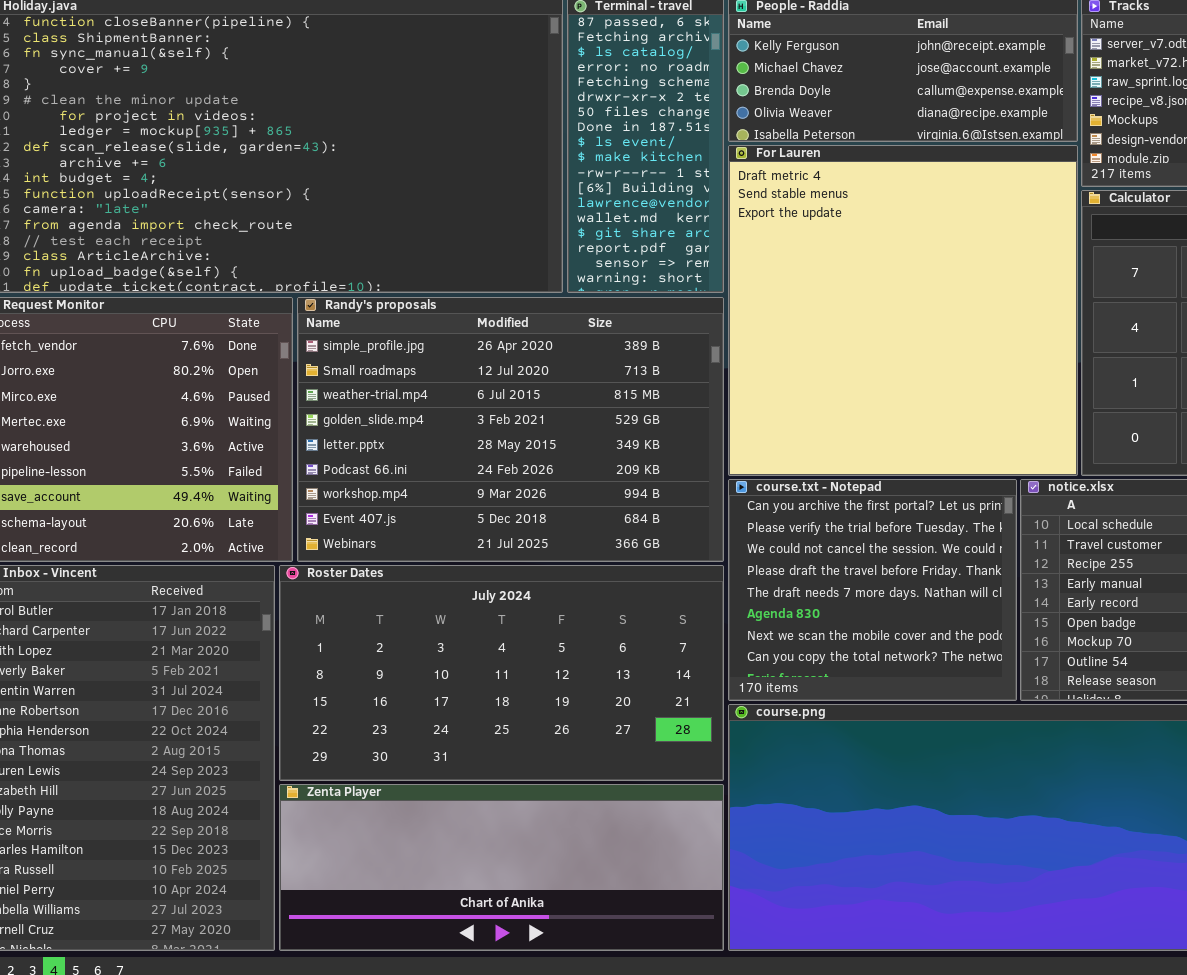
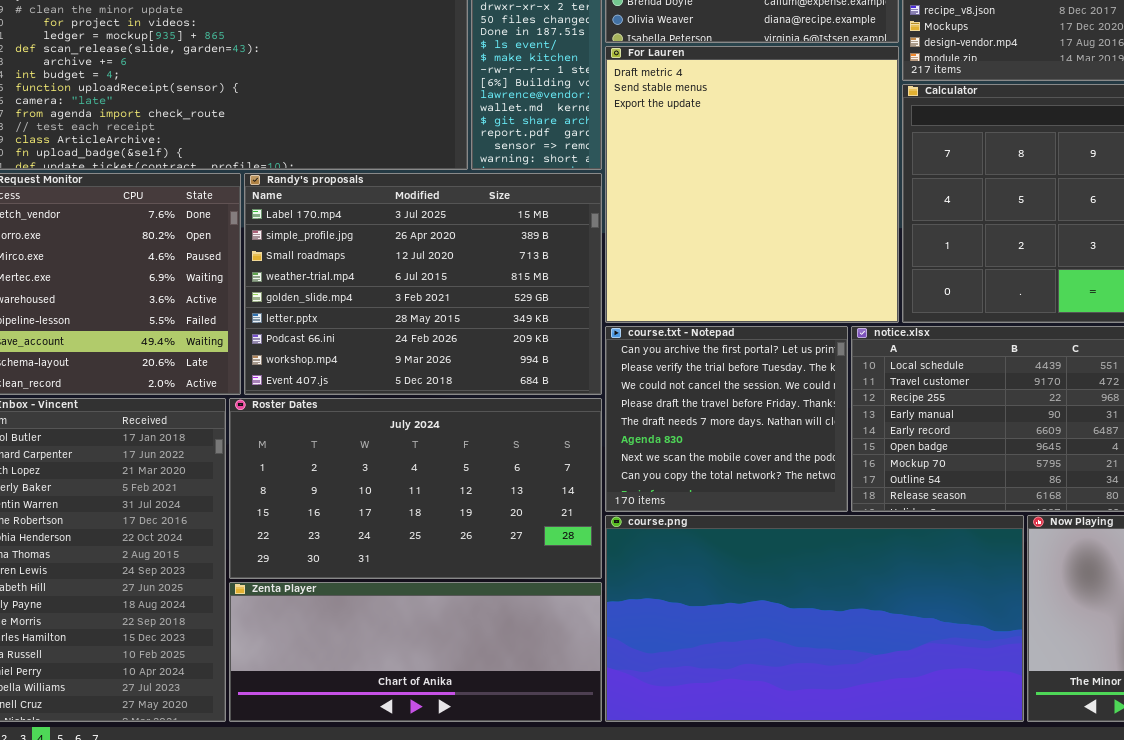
Randy's proposals: [297,297,724,562] -> [244,173,602,395], scrolled up 1 row

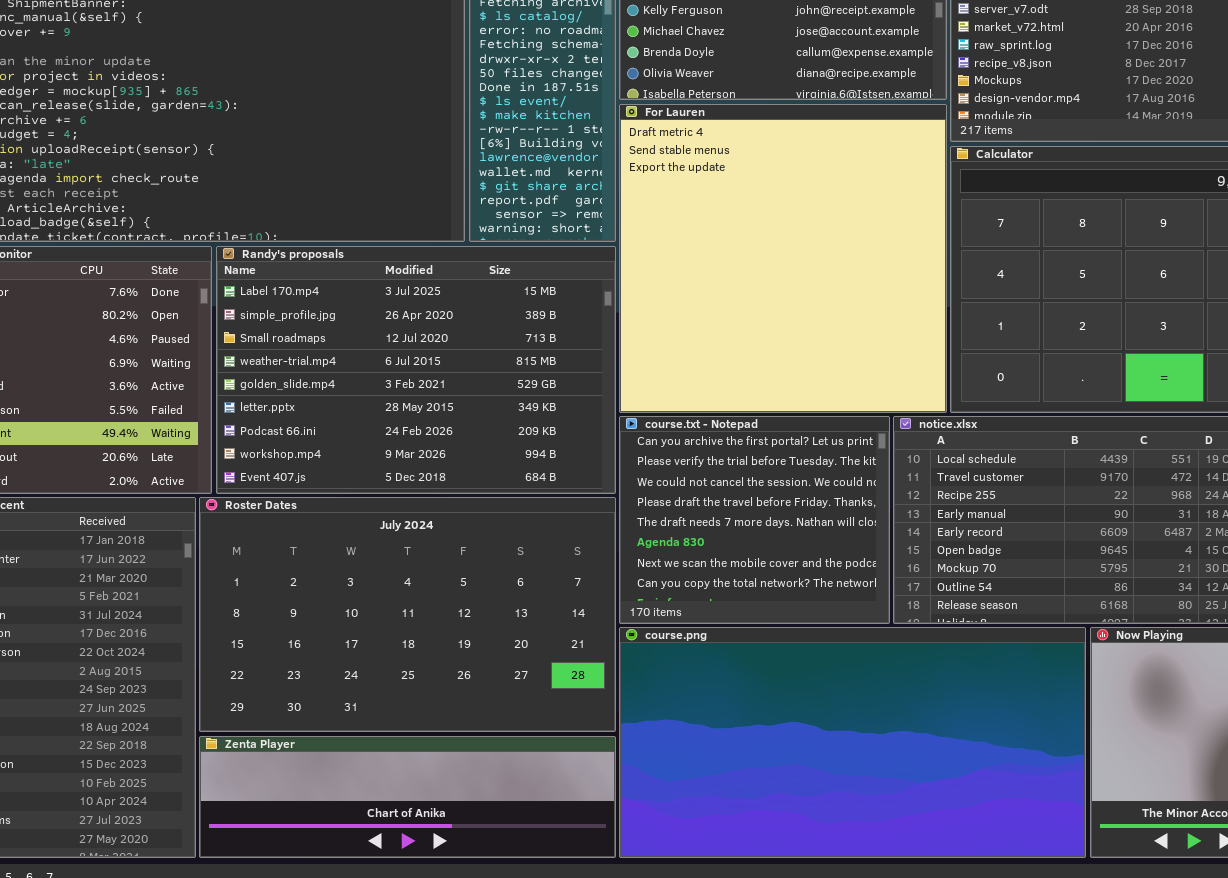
Roster Dates: [229,398,602,579] -> [199,497,616,732], resized
Zenta Player: [229,582,602,722] -> [199,736,616,858], resized

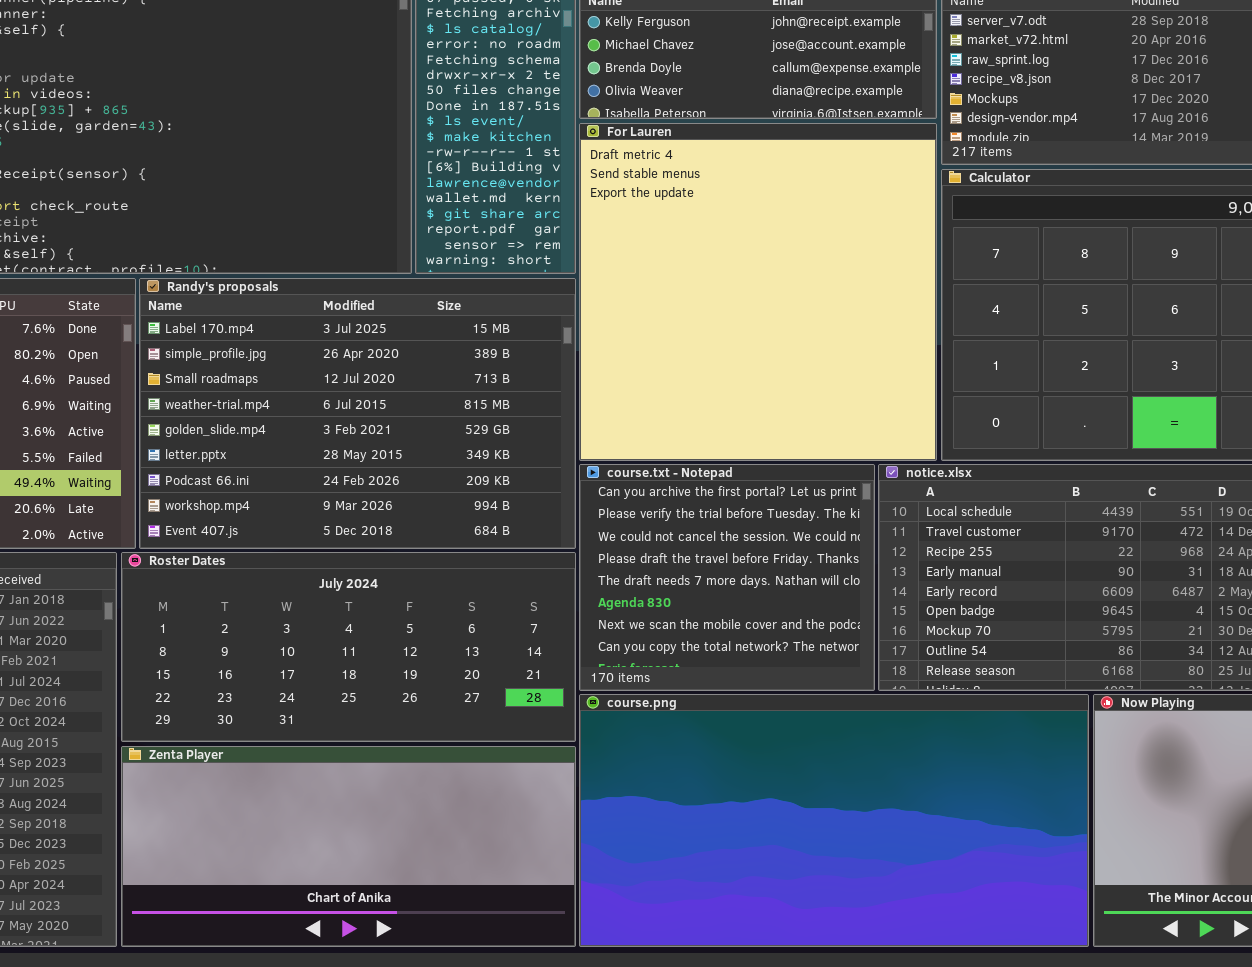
Roster Dates: [199,497,616,732] -> [121,552,576,742], resized
Zenta Player: [199,736,616,858] -> [121,746,576,947], resized

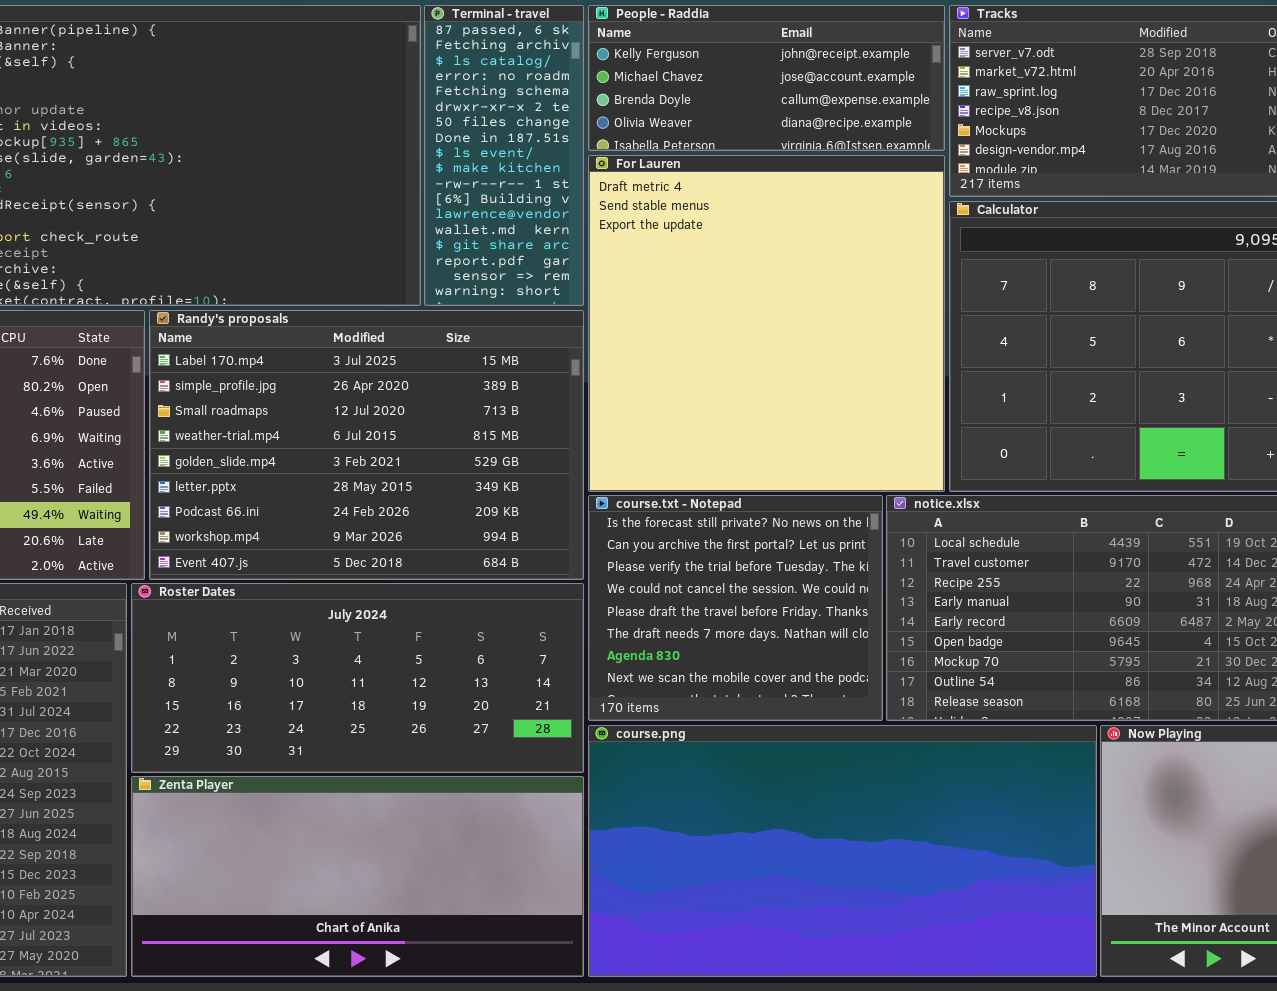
course.txt - Notepad: [579,464,875,691] -> [588,495,883,721], scrolled up 1 row

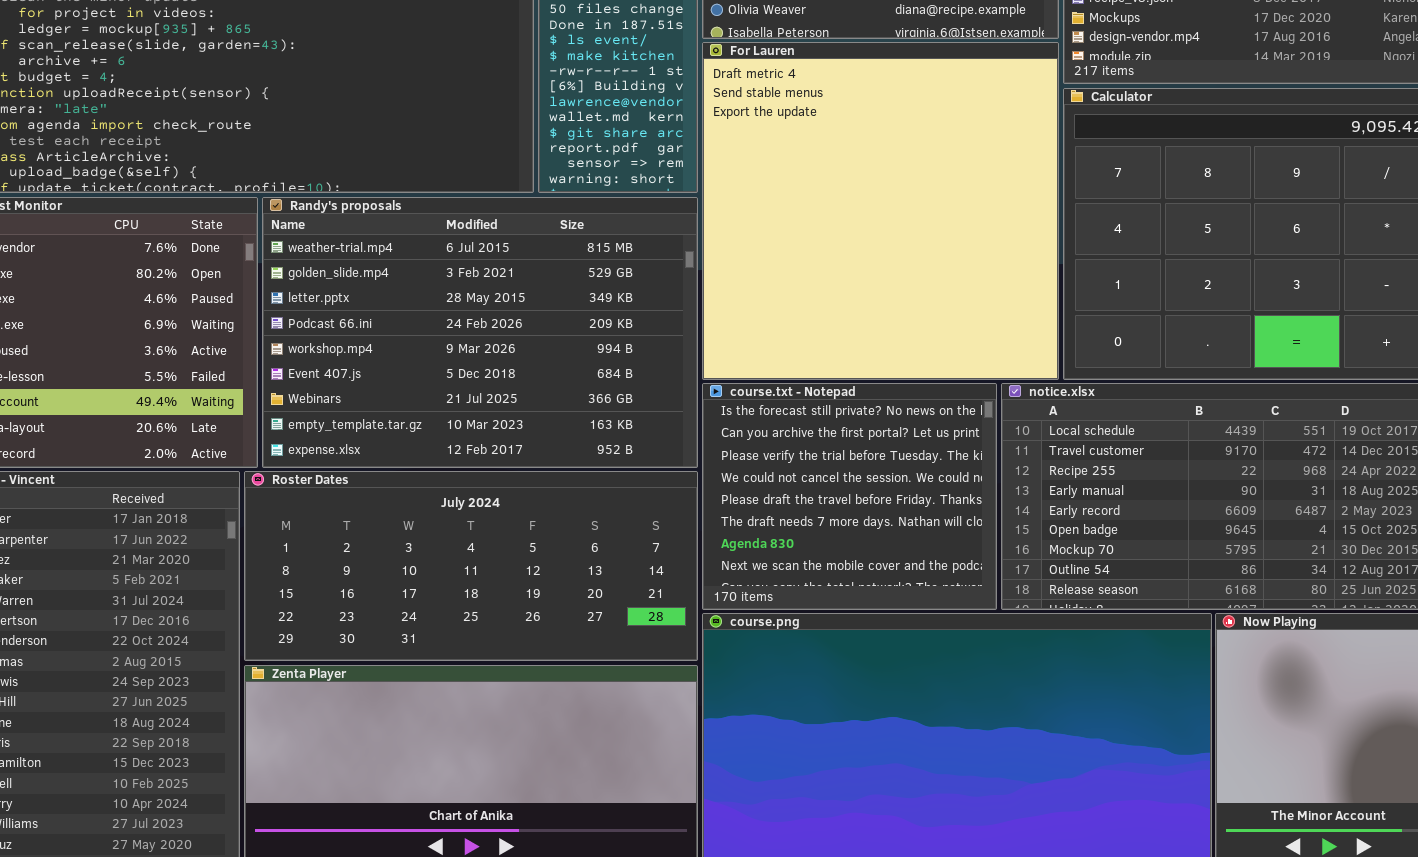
Randy's proposals: [149,310,584,580] -> [262,197,698,468], scrolled down 3 rows

